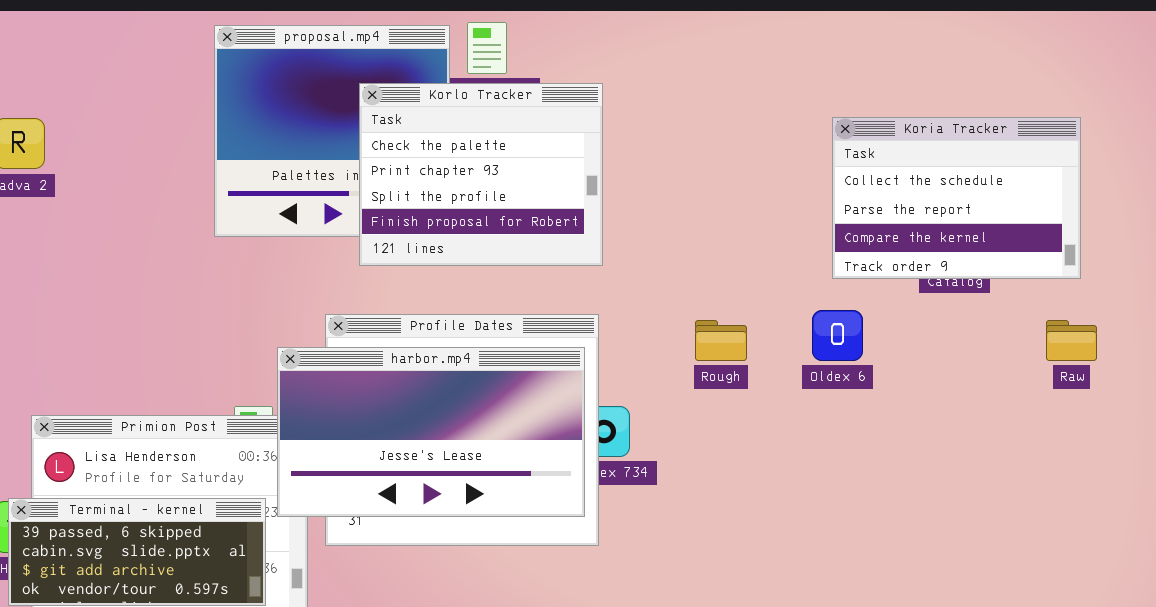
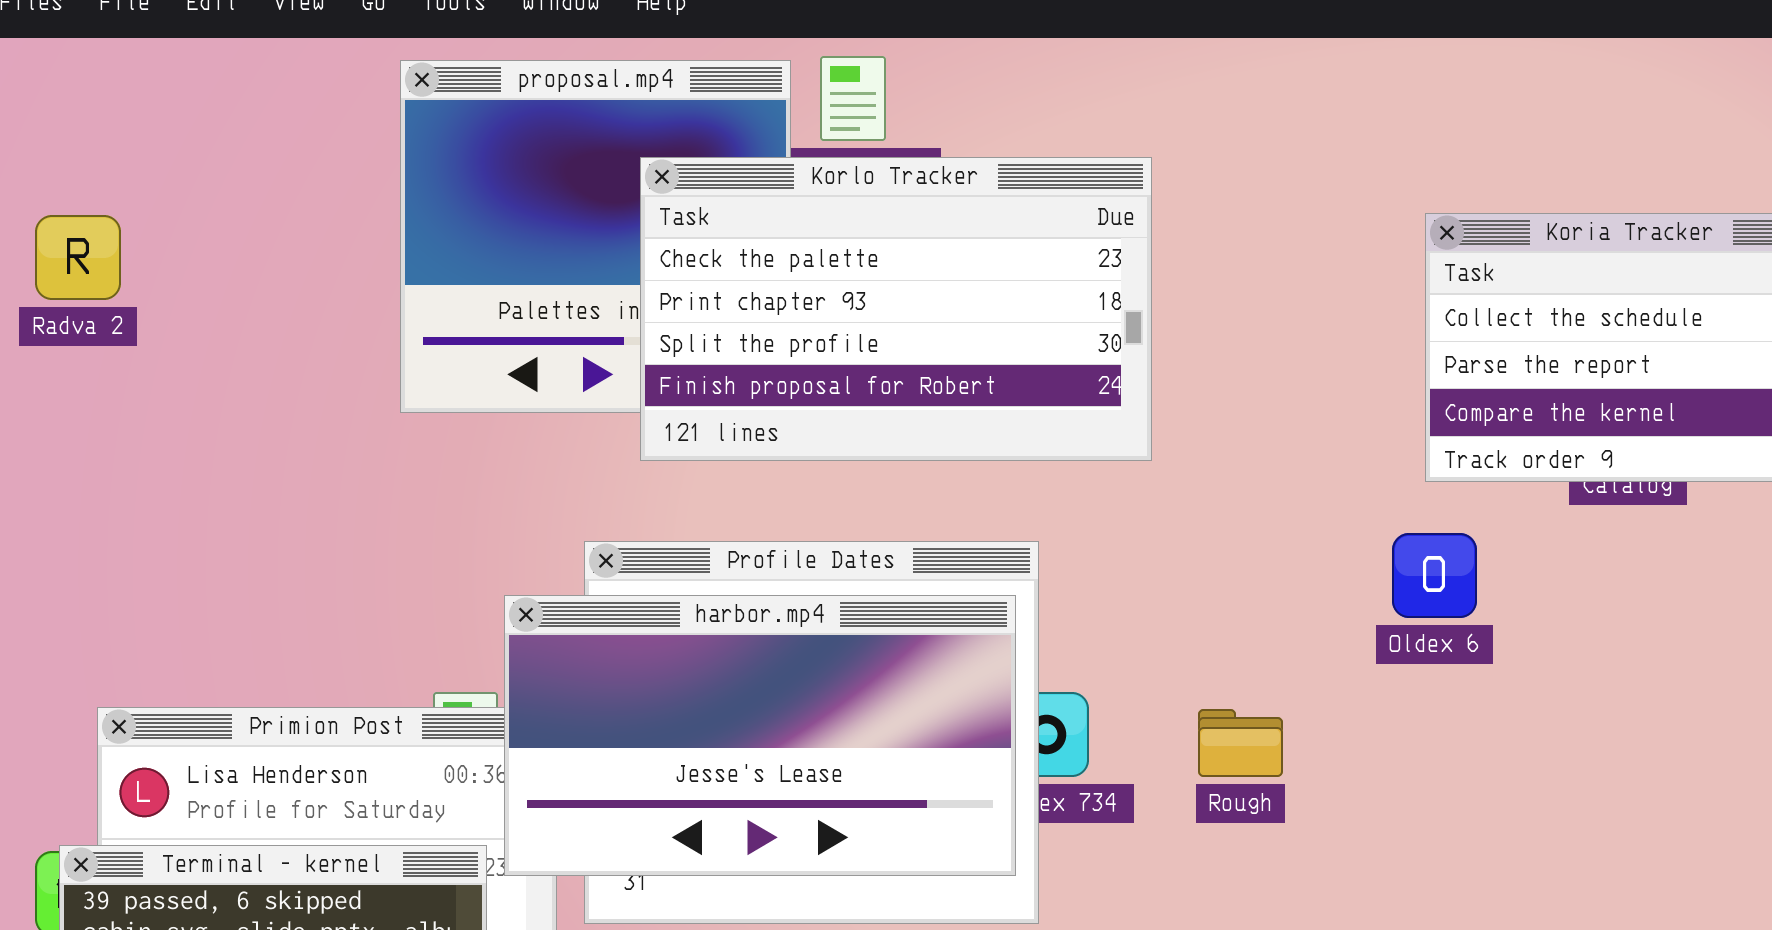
Korlo Tracker: [359,83,603,266] -> [640,157,1152,461], resized
Rough: [695,320,747,361] -> [1198,709,1283,777], moved

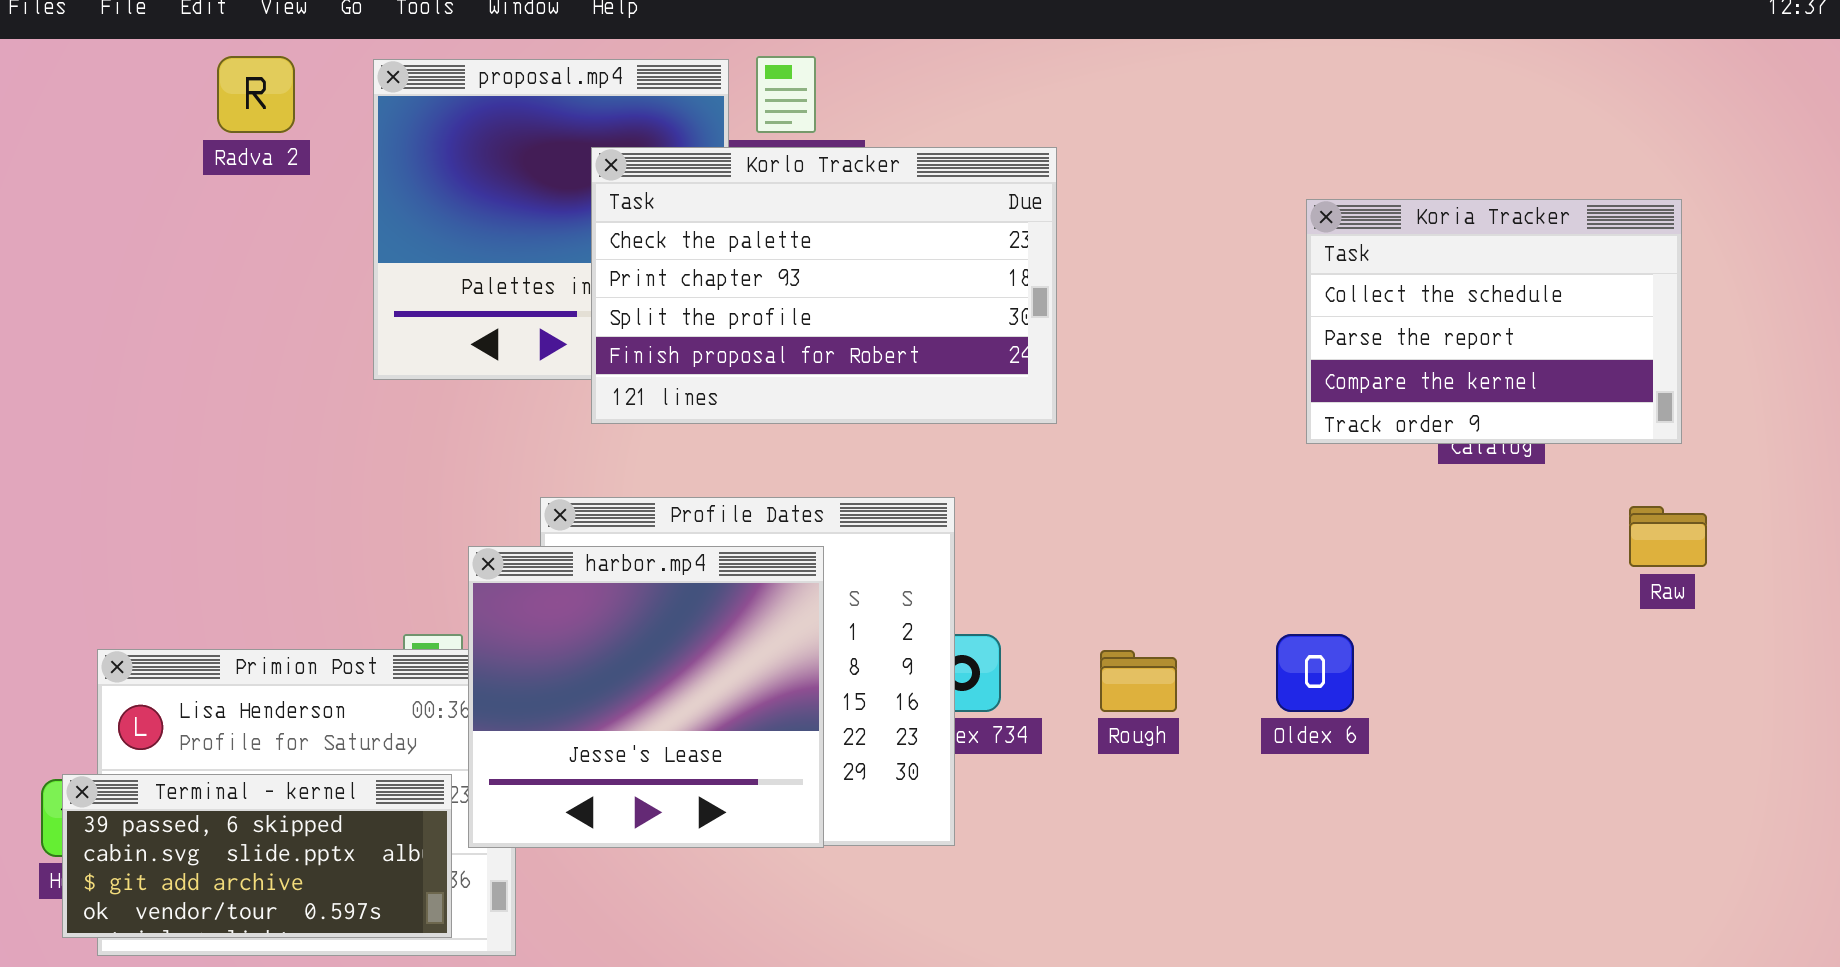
Radva 2: [35,215,121,300] -> [217,56,295,133], moved
Oldex 6: [1392,533,1477,618] -> [1276,634,1354,712], moved
harbor.mp4: [504,595,1016,876] -> [468,546,824,848], resized

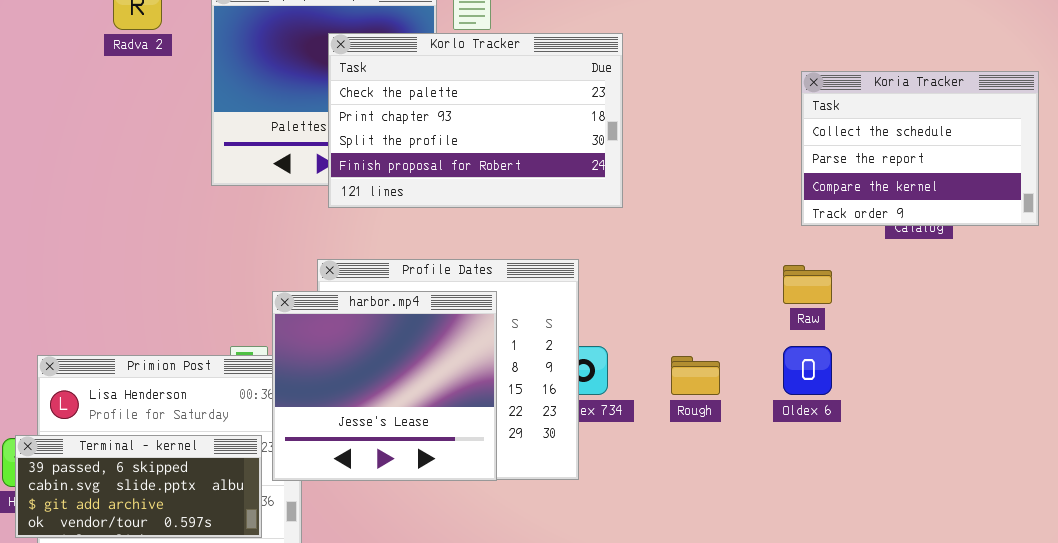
Korlo Tracker: [591,147,1057,424] -> [328,33,623,208], moved
Raw: [1629,506,1707,567] -> [783,265,832,304], moved

